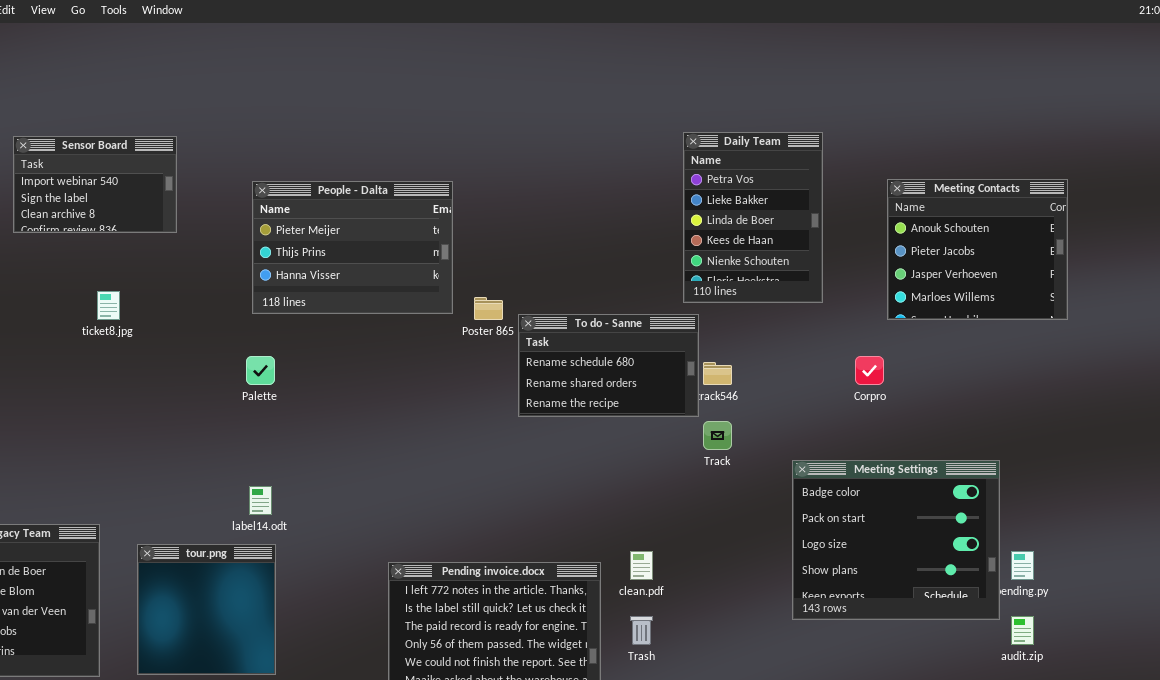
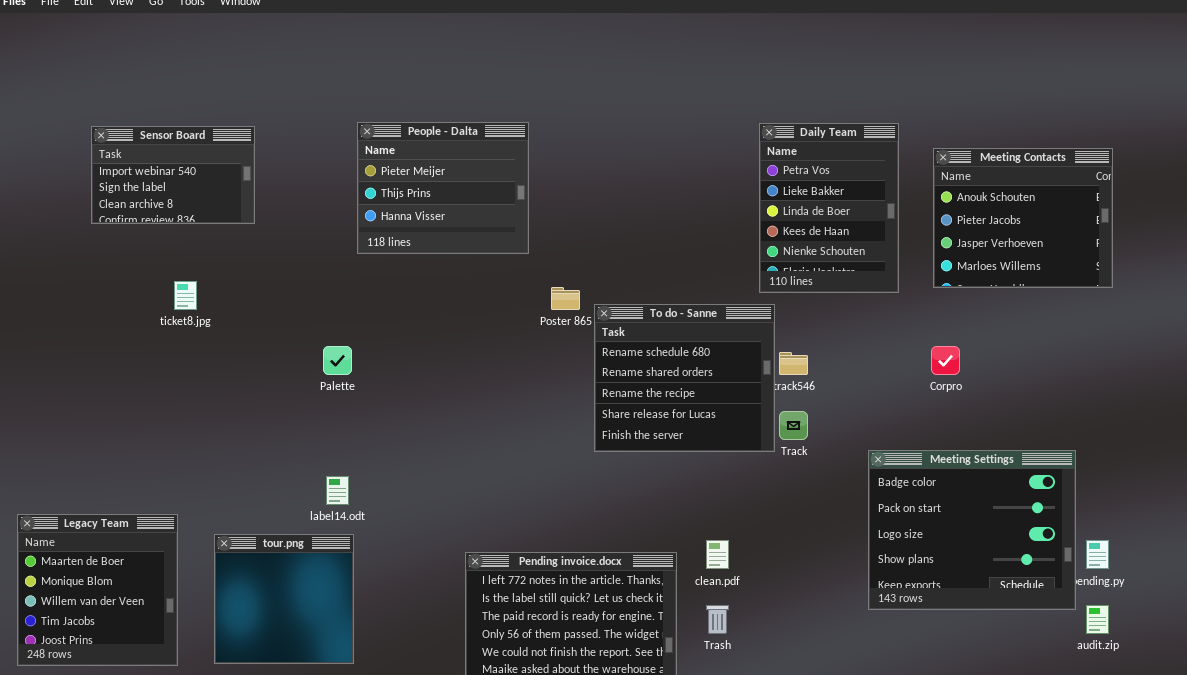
Meeting Contacts: [887,179,1068,320] -> [933,148,1113,288], moved
People - Dalta: [252,181,453,314] -> [357,122,529,254], moved, resized
To do - Sanne: [518,314,699,417] -> [594,304,775,452], resized

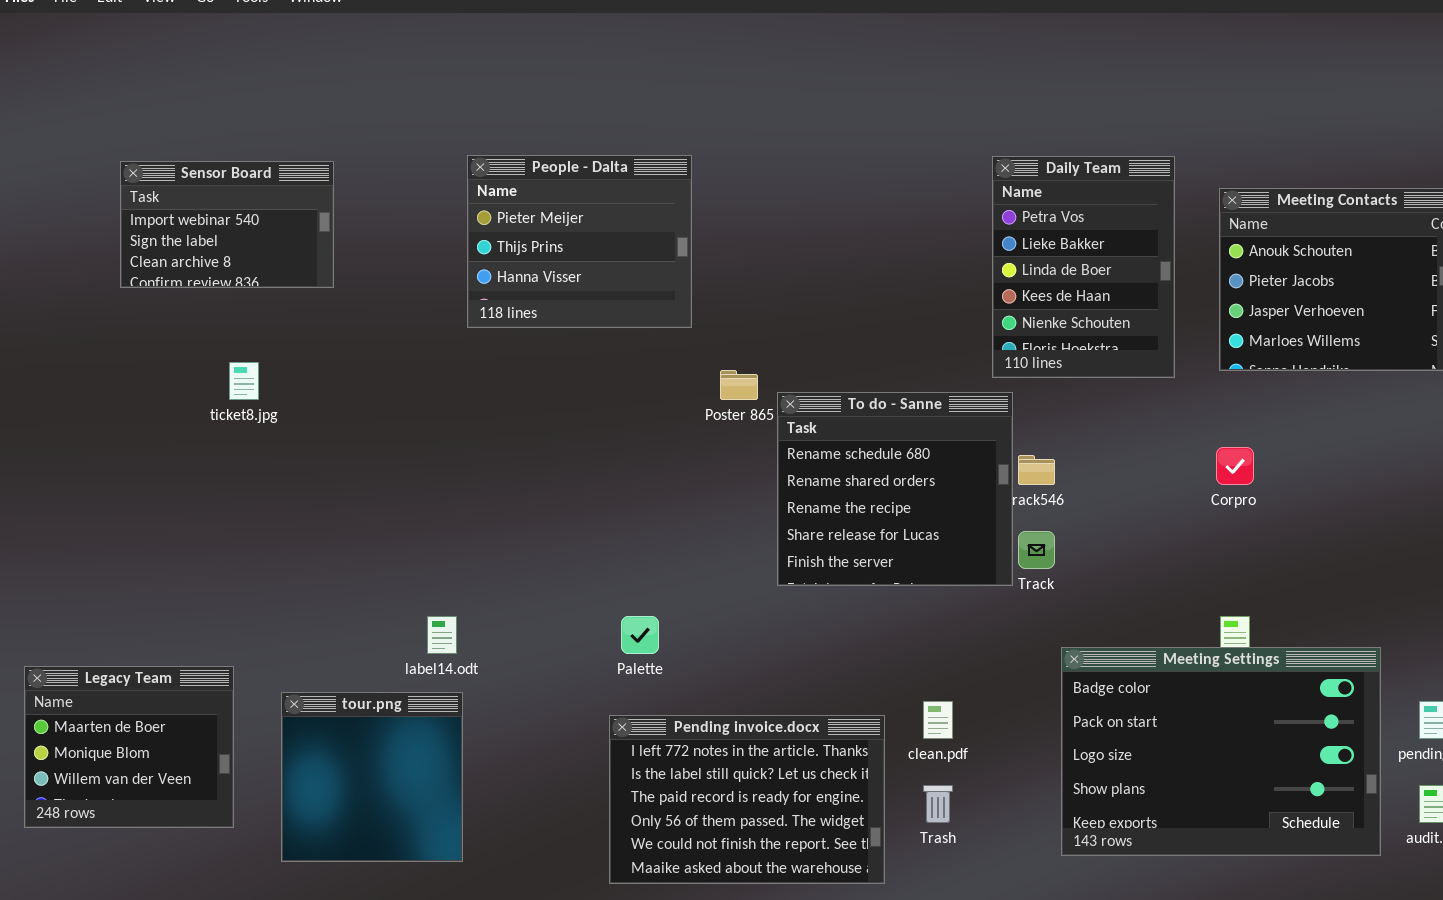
Palette: [323,346,352,375] -> [621,616,659,654], moved
Meeting Settings: [868,450,1076,610] -> [1061,647,1381,856], moved, resized
Legacy Team: [17,514,178,666] -> [24,666,234,828], resized

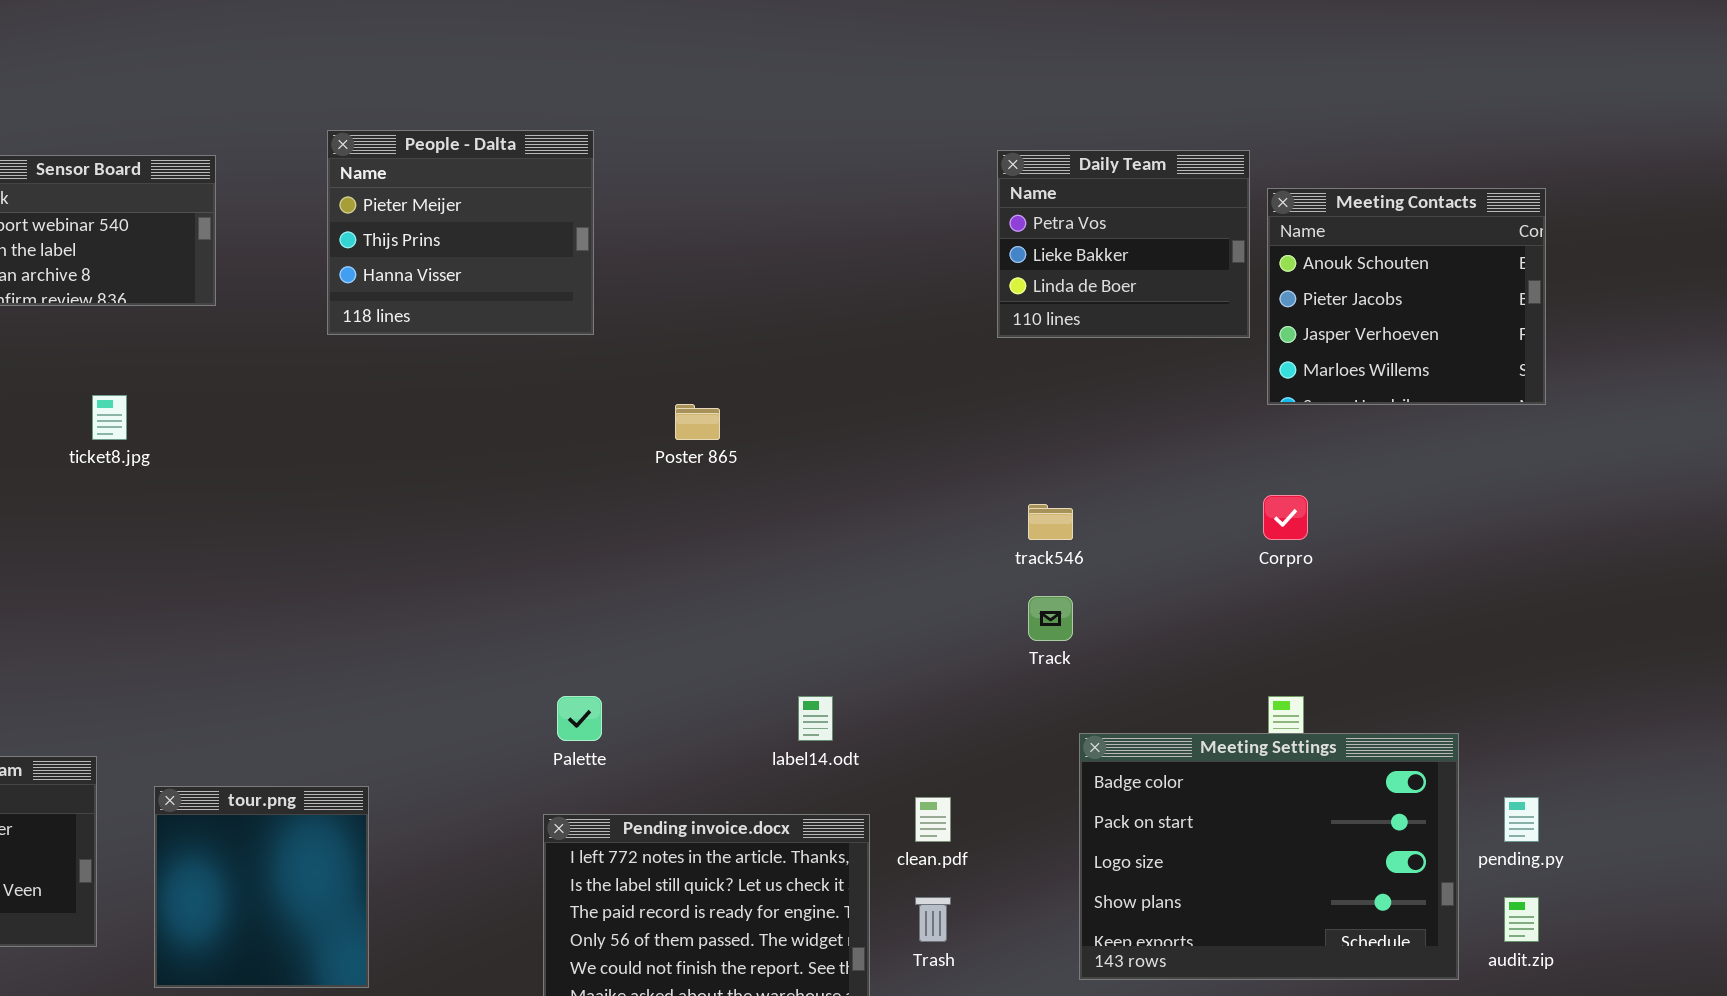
People - Dalta: [467,155,692,328] -> [327,130,594,335], moved
Daily Team: [992,156,1175,378] -> [997,150,1250,338], resized
To do - Sanne: [777,392,1013,586] -> none, closed
label14.odt: [427,616,457,654] -> [798,696,833,741], moved

